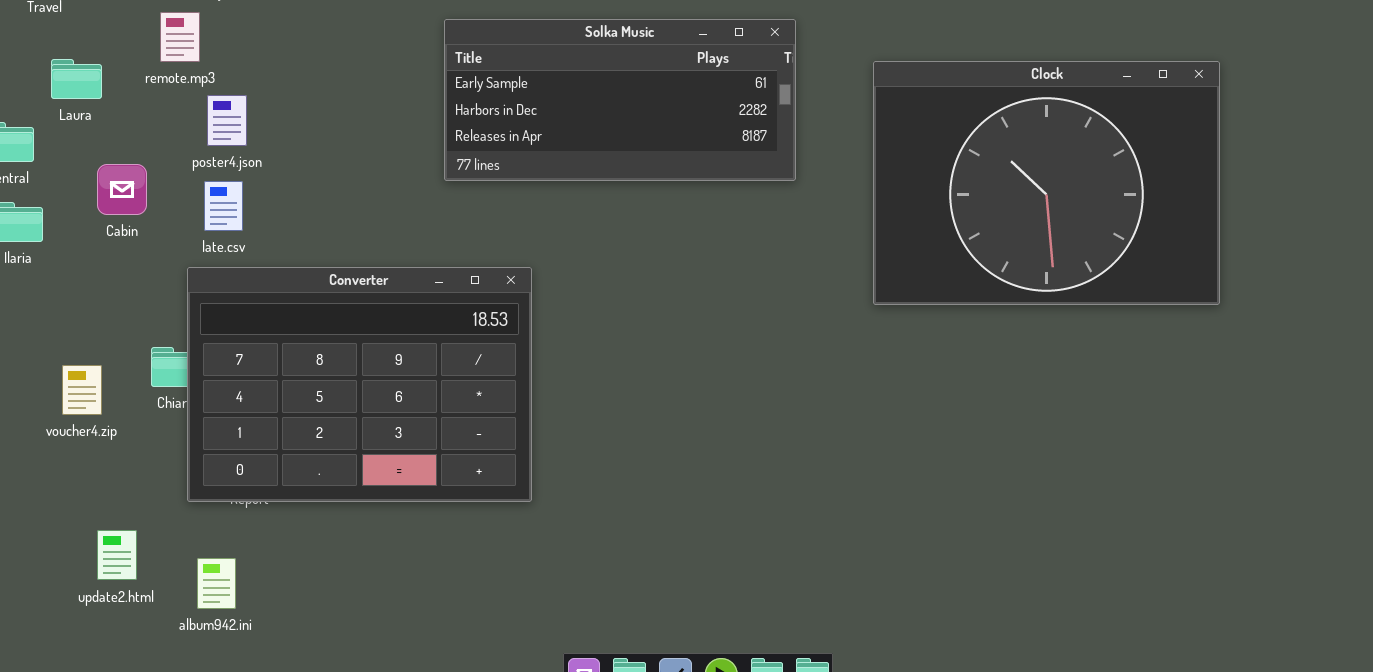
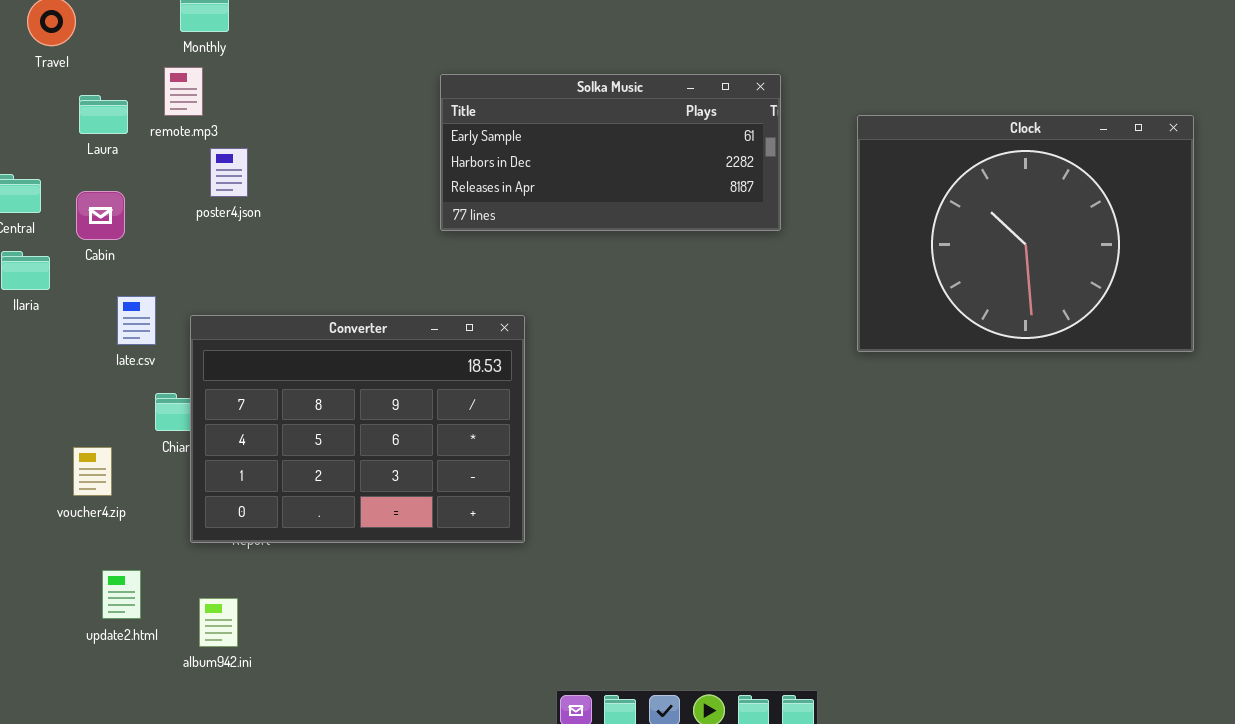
Laura: [51,59,102,99] -> [79,95,128,134], moved
Cabin: [97,164,147,215] -> [76,191,125,240], moved
late.csv: [204,181,243,231] -> [117,296,156,345], moved
voucher4.zip: [62,365,102,415] -> [73,447,112,496], moved

